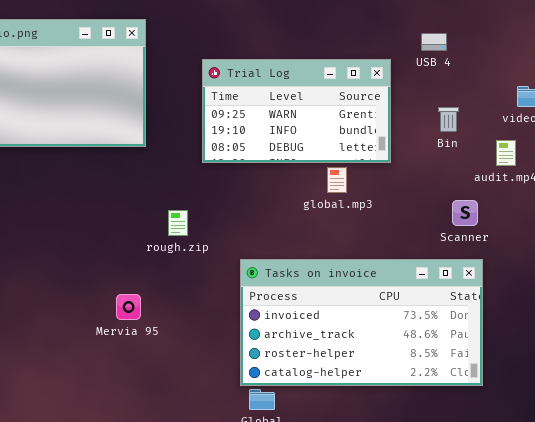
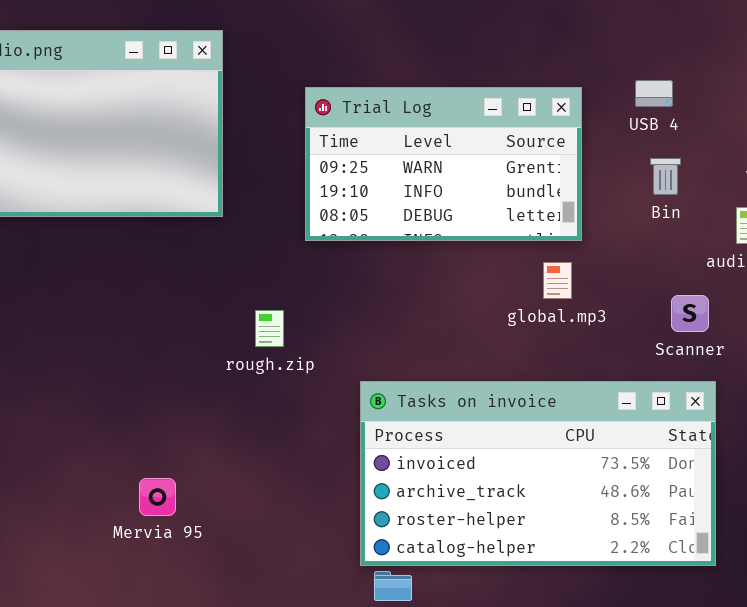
USB 4: [421,33,447,51] -> [635,80,673,107], moved
global.mp3: [327,167,347,193] -> [543,262,572,299], moved
Mervia 95: [116,294,141,320] -> [139,478,176,516], moved

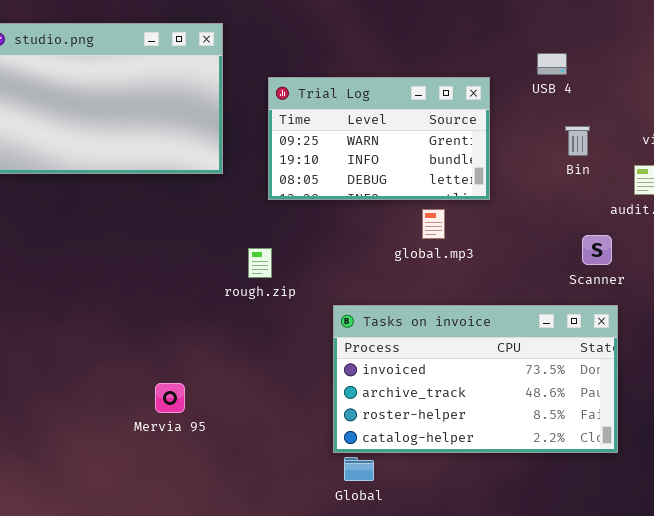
USB 4: [635,80,673,107] -> [537,53,567,75], moved
Trial Log: [305,87,582,241] -> [268,77,490,200], moved
global.mp3: [543,262,572,299] -> [422,209,445,239], moved

